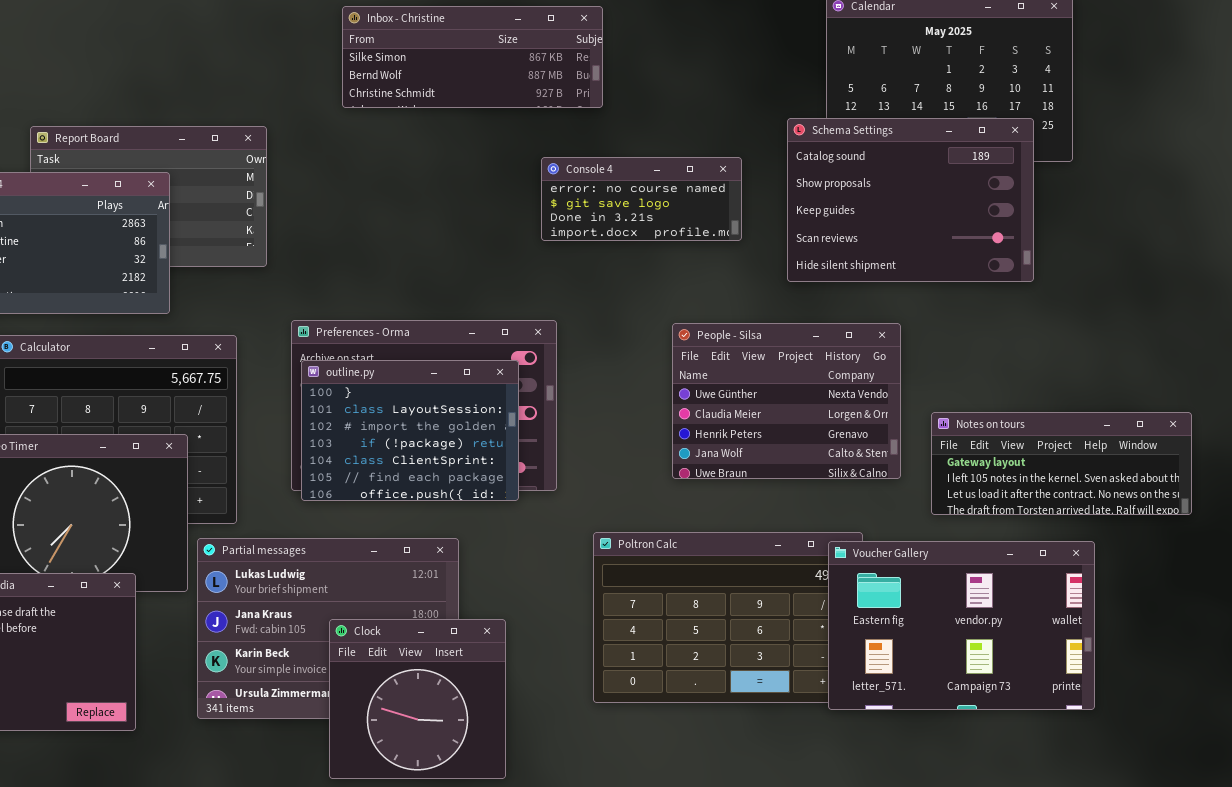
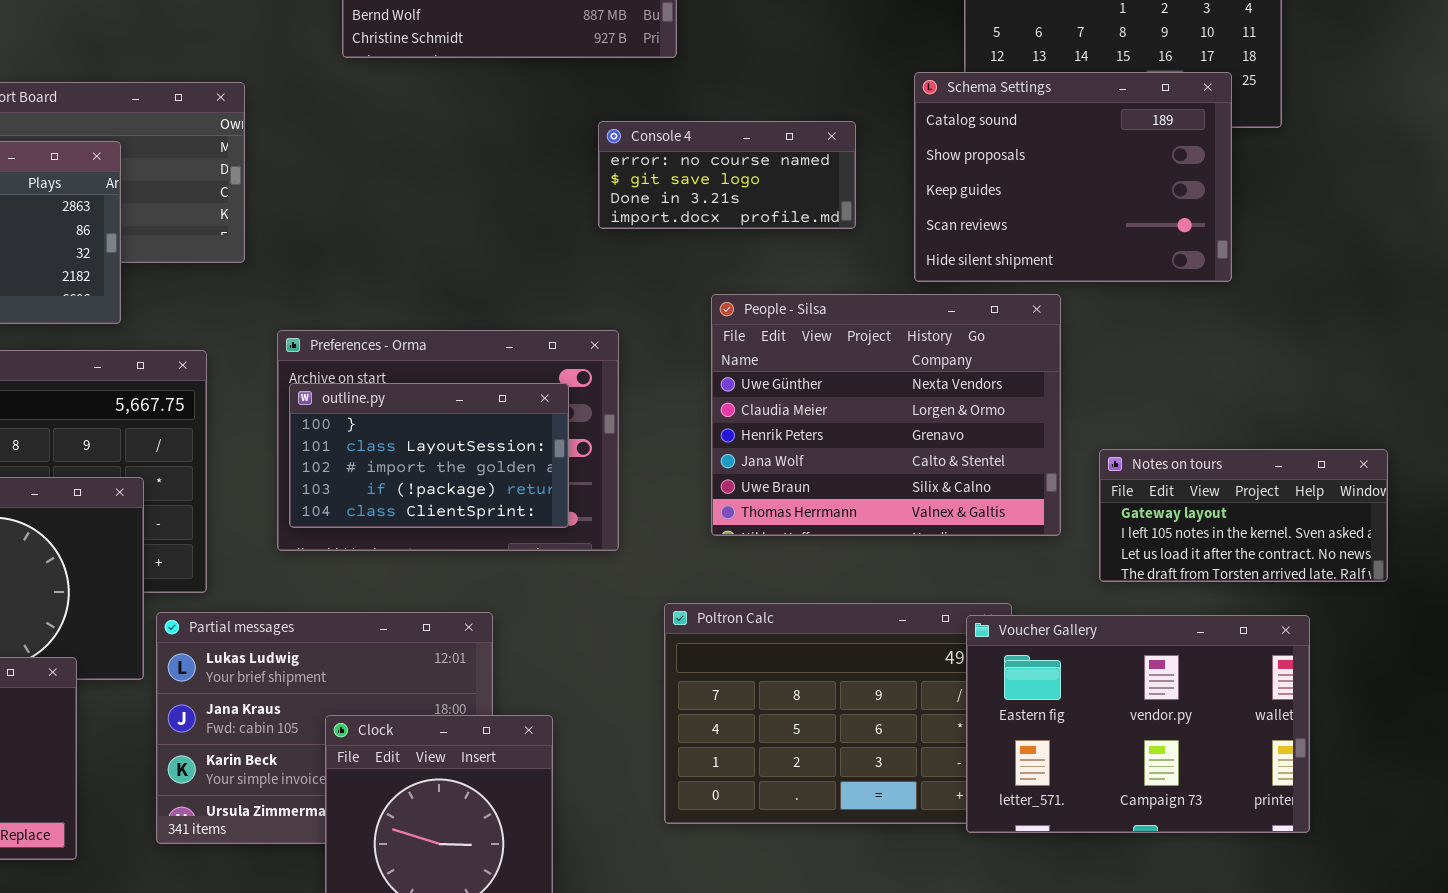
People - Silsa: [672,323,901,479] -> [711,294,1061,536], resized
outline.py: [301,360,519,501] -> [289,383,569,528], resized
Notes on tours: [931,412,1192,515] -> [1099,449,1388,582], resized

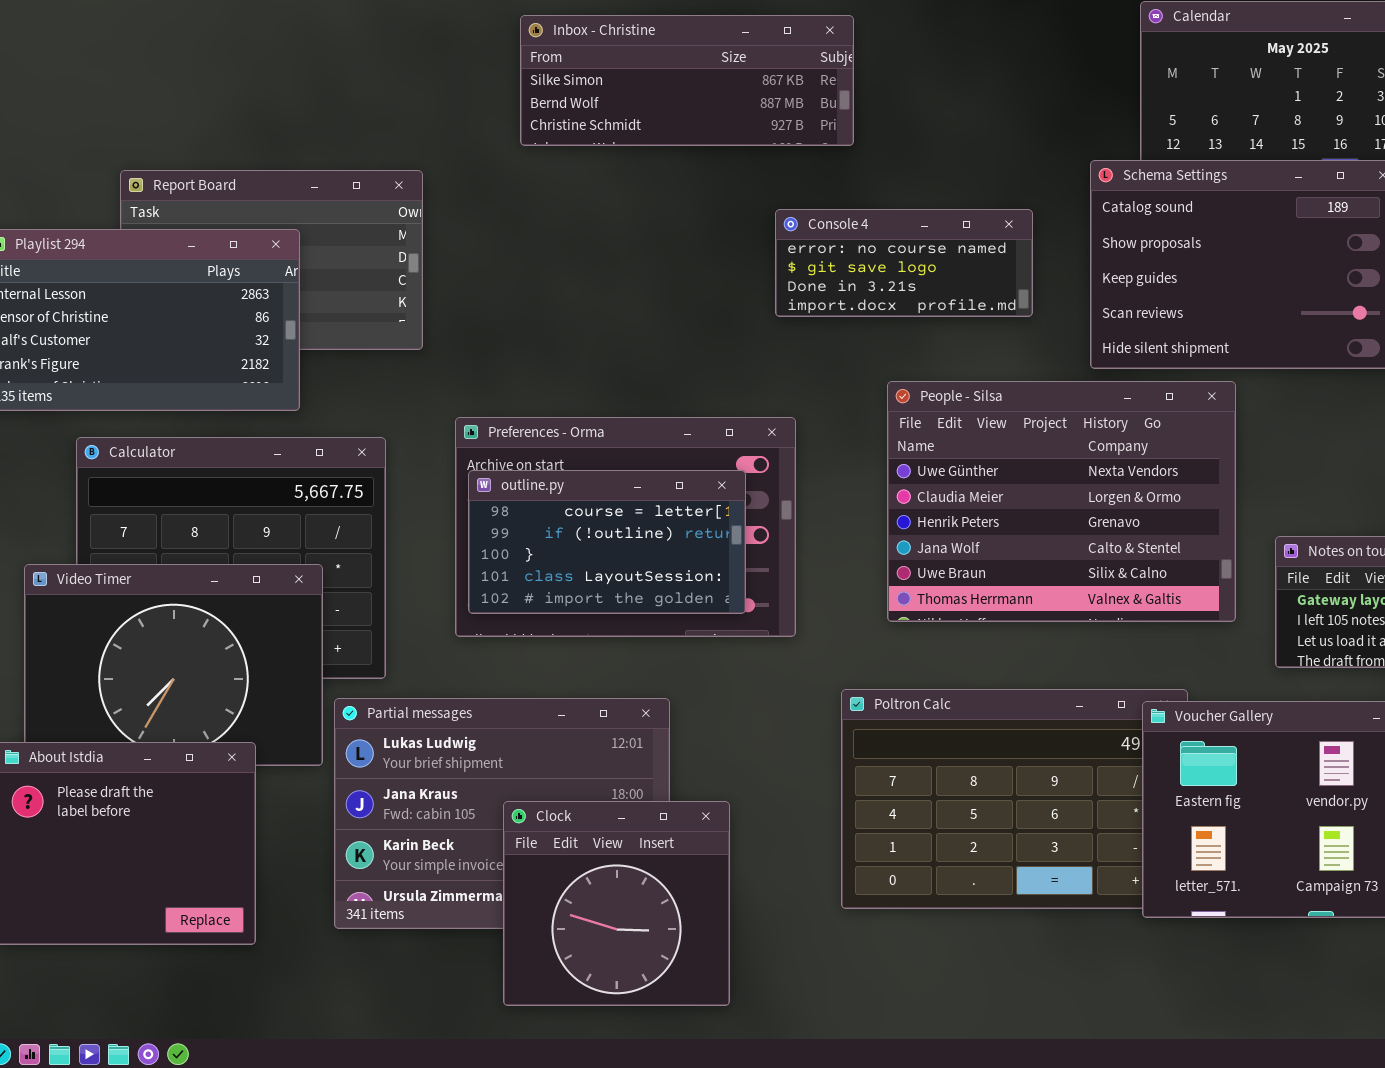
outline.py: [289,383,569,528] -> [468,470,746,614], scrolled up 2 rows

